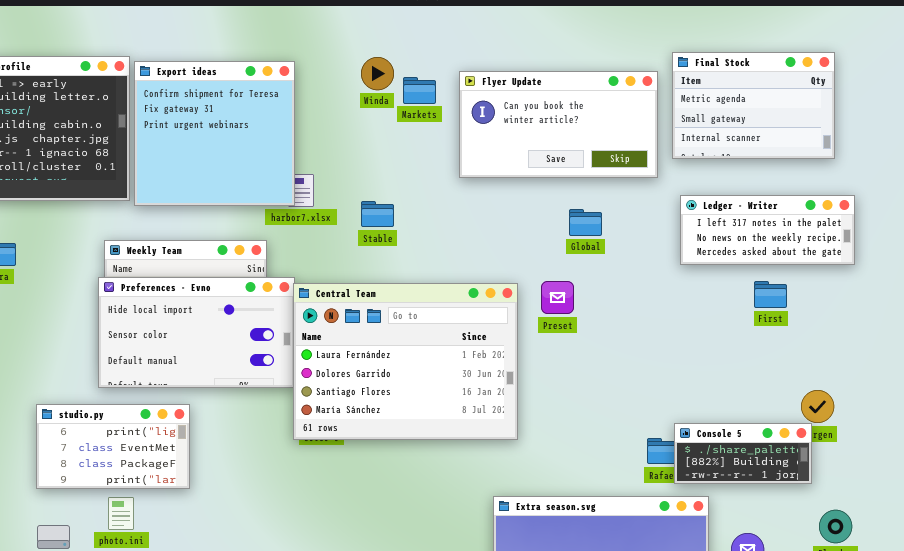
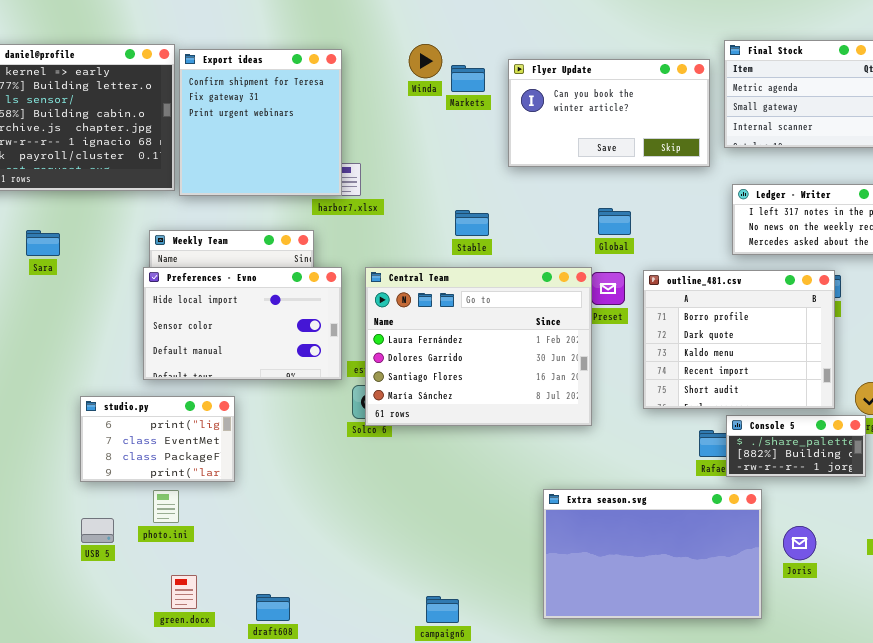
Stable: [361,201,394,227] -> [455,210,489,236], moved
Global: [569,209,602,236] -> [598,208,631,235], moved
outline_481.csv: none -> [643,270,835,409], opened
Central Team: [293,283,518,440] -> [365,267,592,426], moved

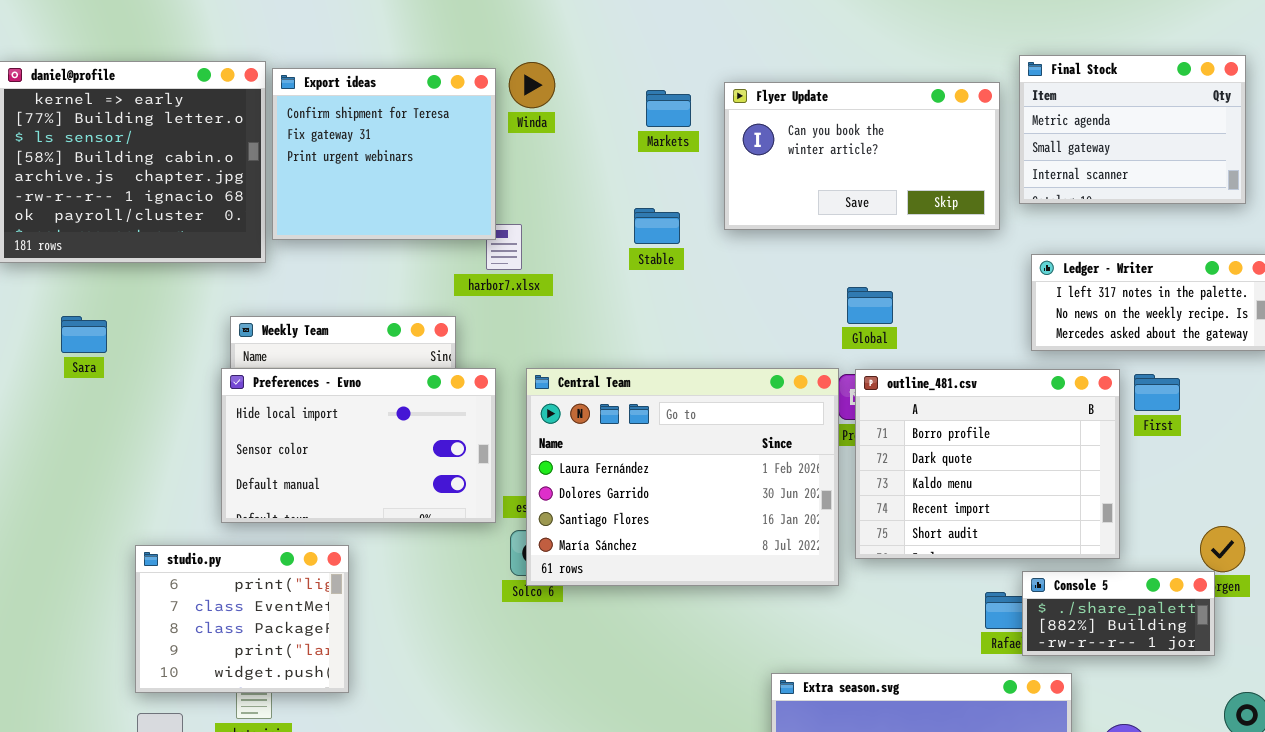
Winda: [409,44,442,78] -> [509,62,555,108], moved
Export ideas: [179,49,342,196] -> [272,68,496,240], resized
Stable: [455,210,489,236] -> [634,208,680,244], moved
outline_481.csv: [643,270,835,409] -> [855,369,1120,559], moved
studio.py: [80,396,235,482] -> [135,545,349,693], resized

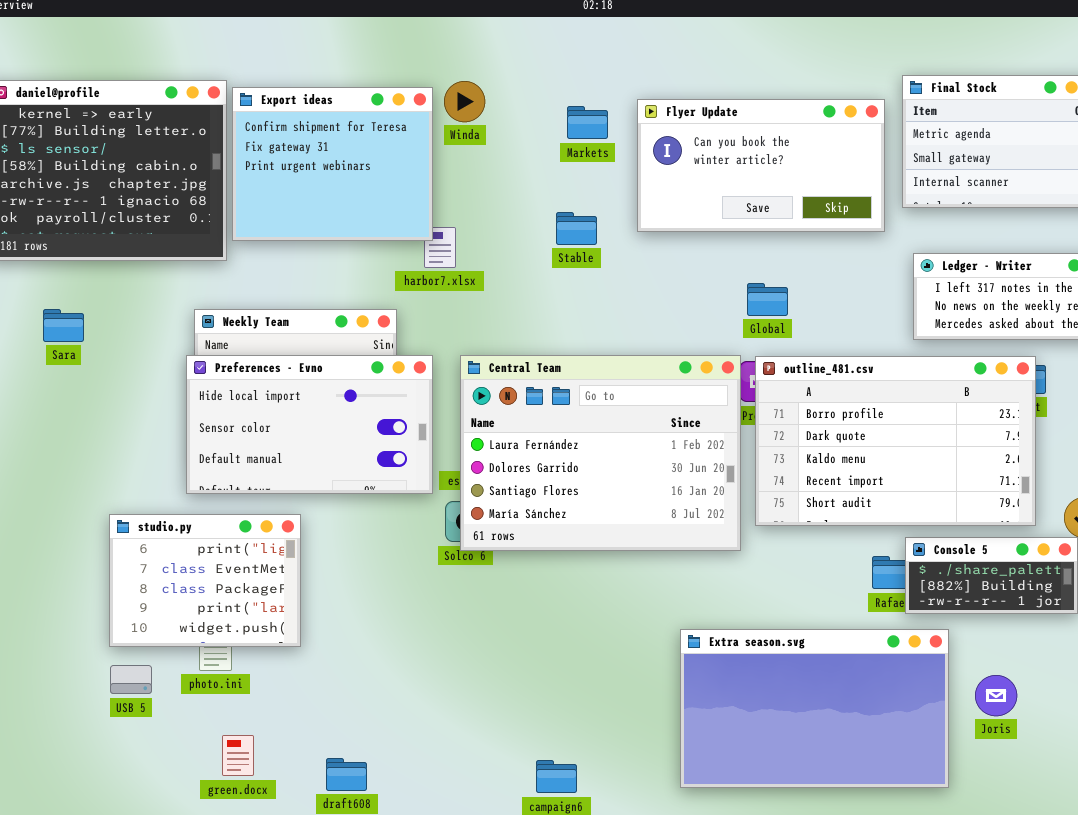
outline_481.csv: [855,369,1120,559] -> [755,356,1036,526], resized

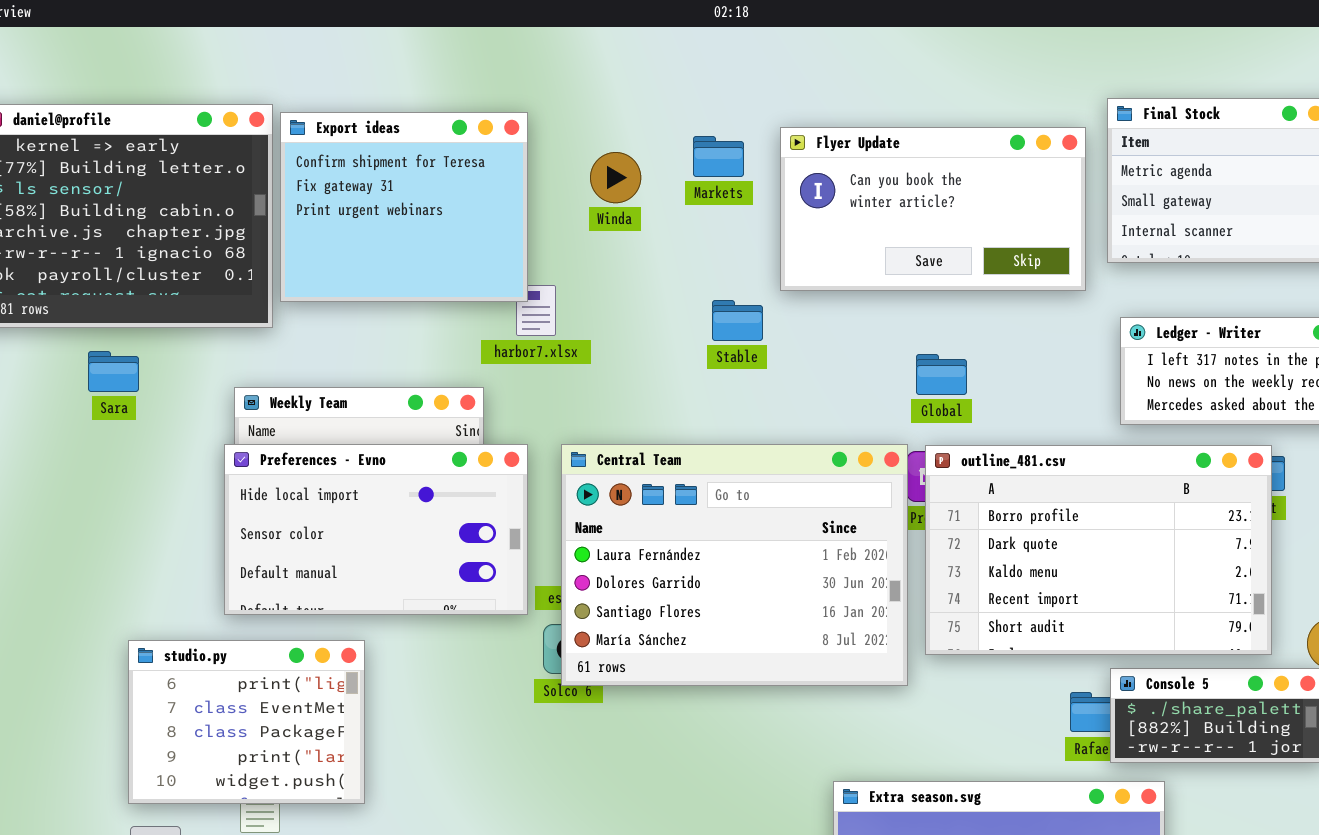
Winda: [444,81,485,122] -> [590,152,641,203], moved
Stable: [556,212,597,245] -> [712,300,763,341], moved
Sara: [43,309,84,342] -> [88,351,139,392], moved

